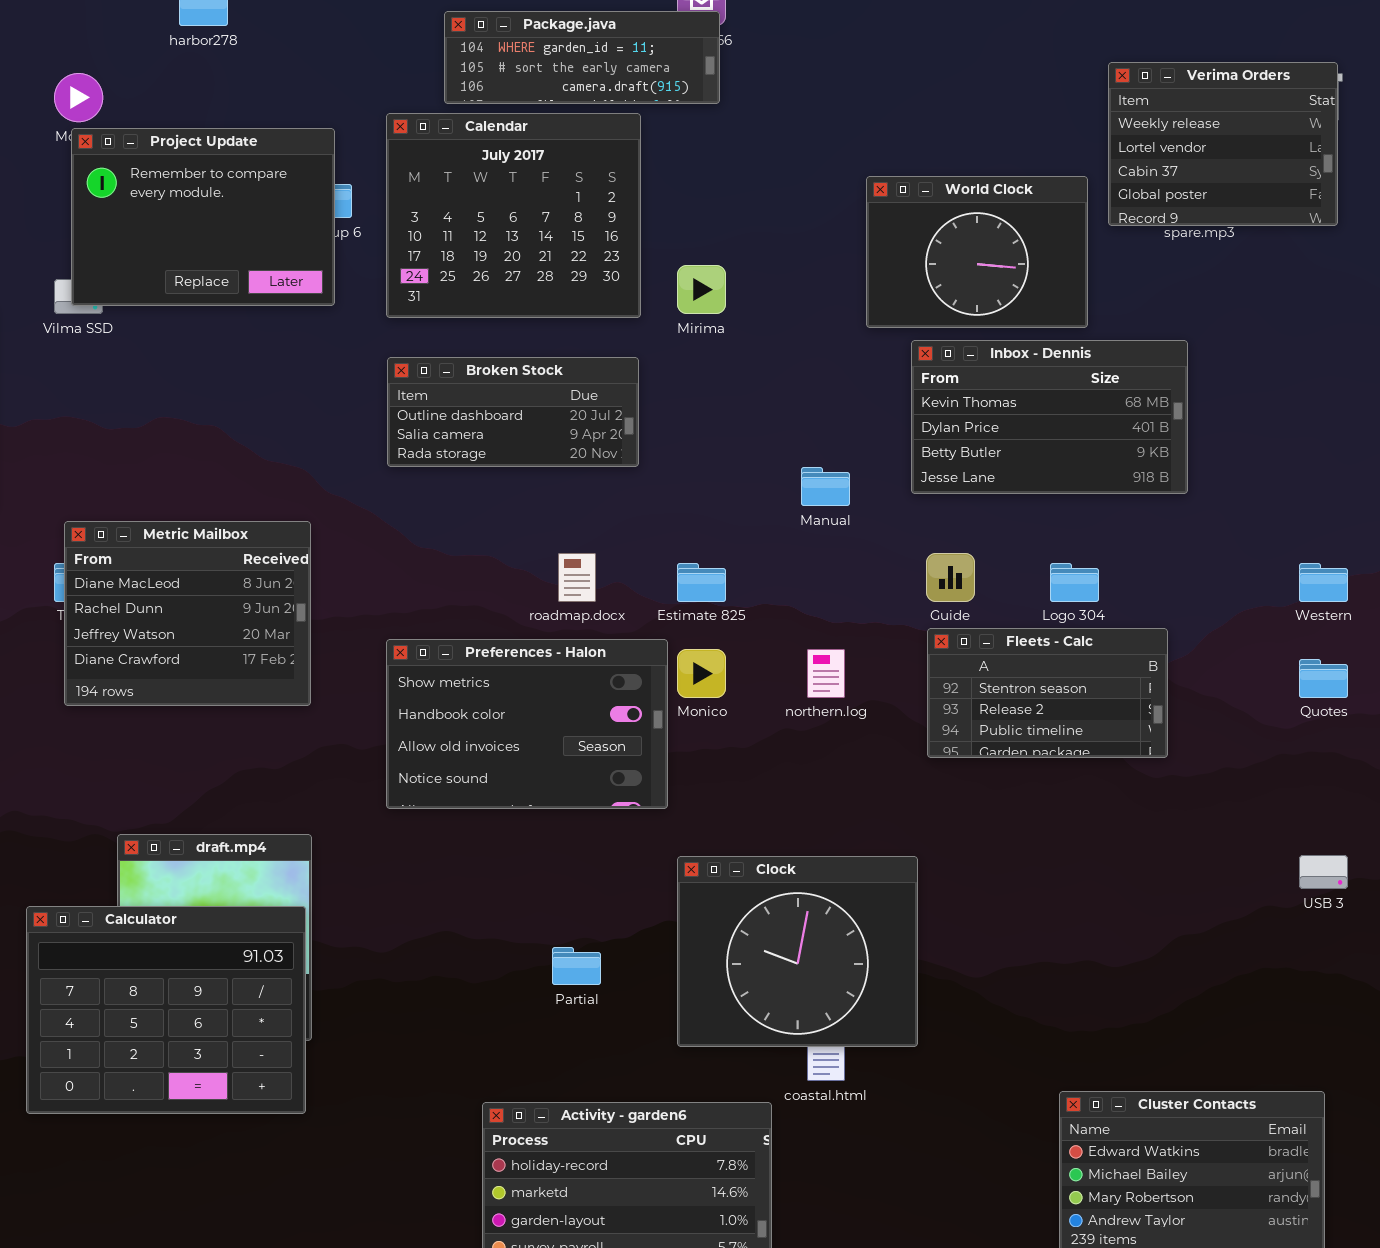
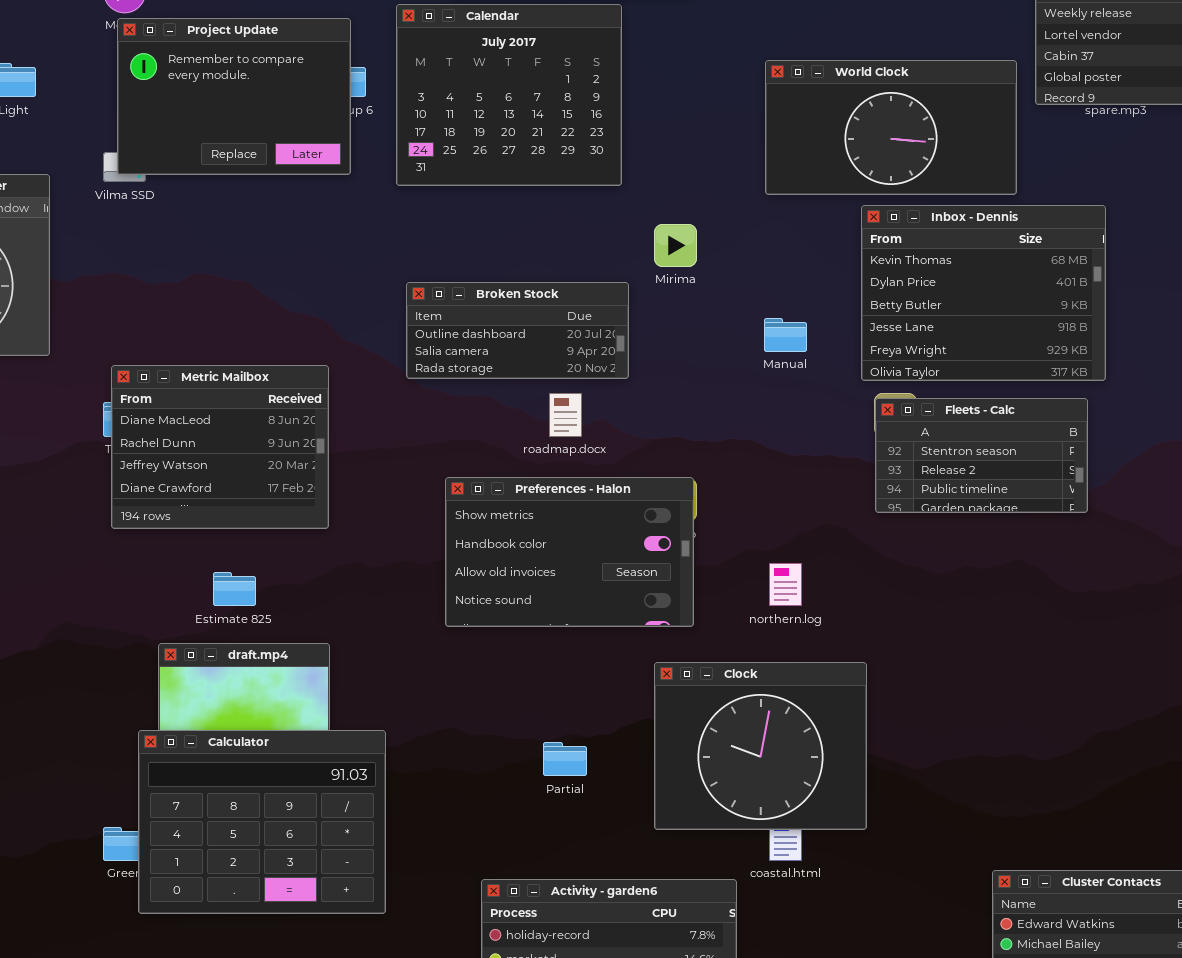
World Clock: [866,176,1088,328] -> [765,60,1017,195], resized
Mirima: [677,265,726,314] -> [654,224,697,267], moved
Inbox - Dennis: [911,340,1188,494] -> [861,205,1106,381], resized
Broken Stock: [387,357,639,467] -> [406,282,629,379], moved
Estimate 825: [677,563,726,602] -> [213,572,256,606], moved
Fleets - Calc: [927,628,1168,758] -> [875,398,1088,513], moved
Preferences - Halon: [386,639,668,809] -> [445,477,694,627], moved
northern.log: [807,649,845,698] -> [769,563,802,606], moved
Calculator: [26,906,306,1114] -> [138,730,386,914], moved

